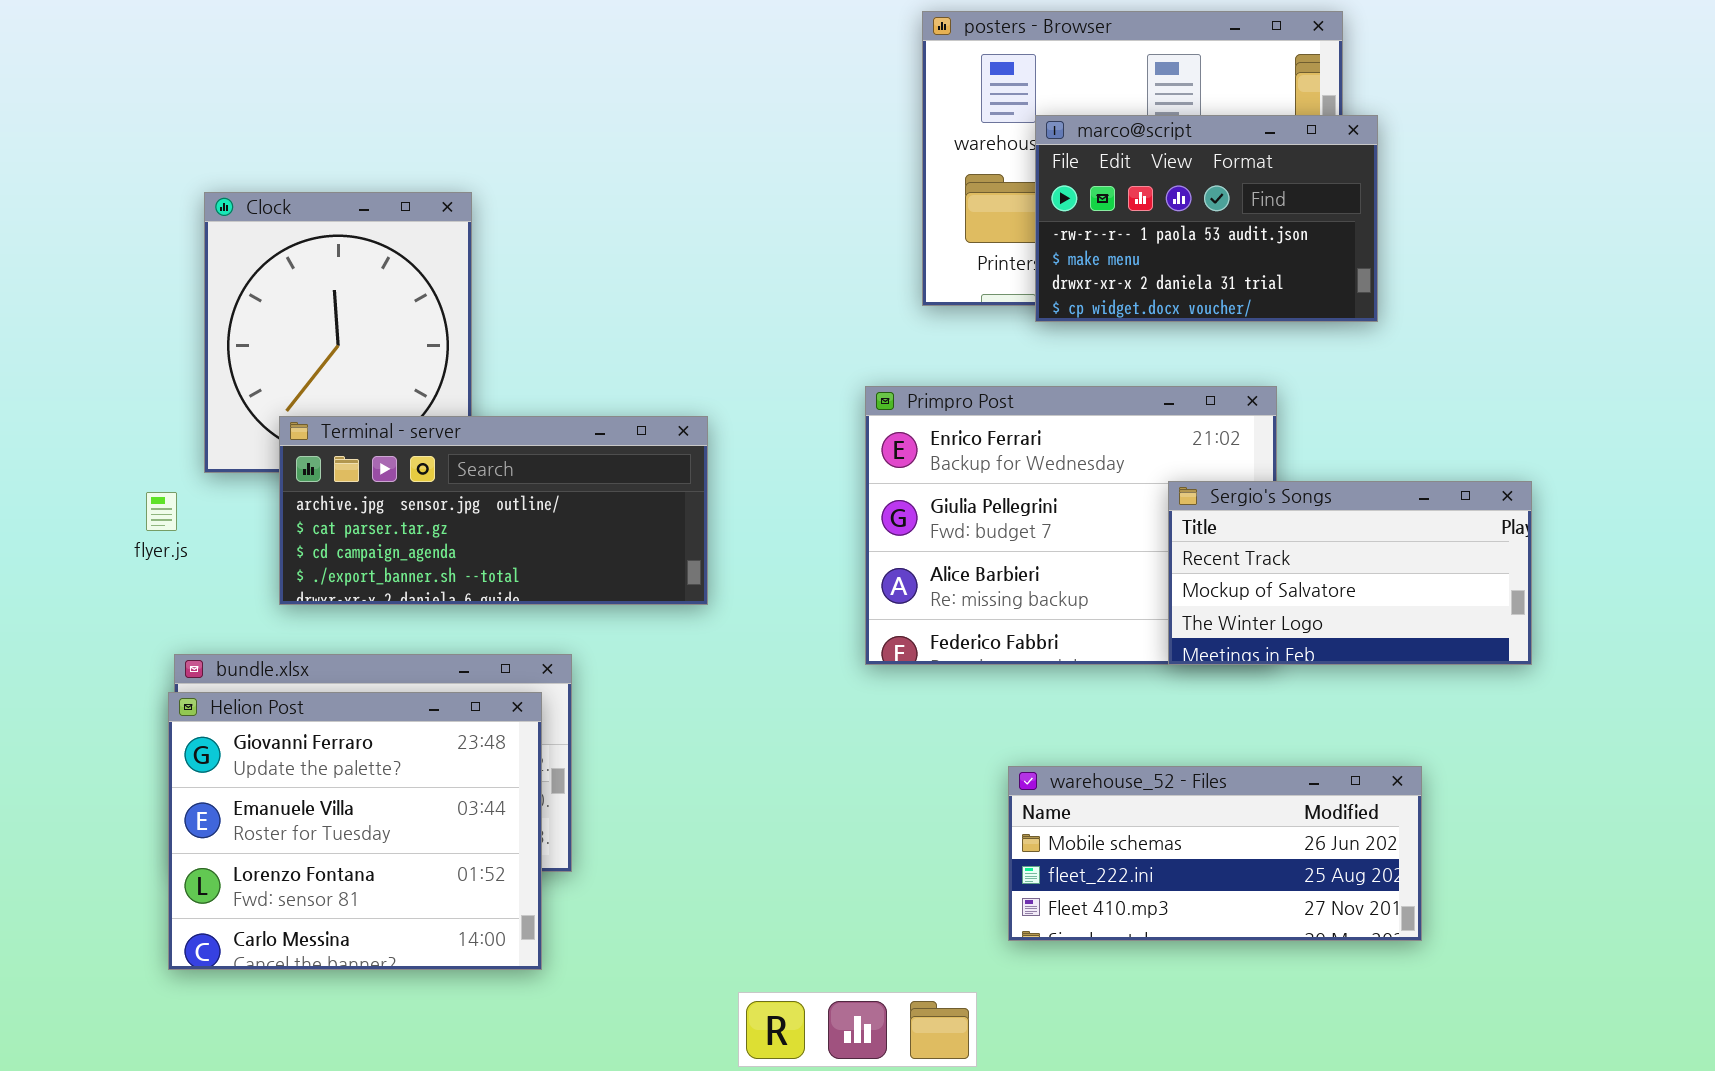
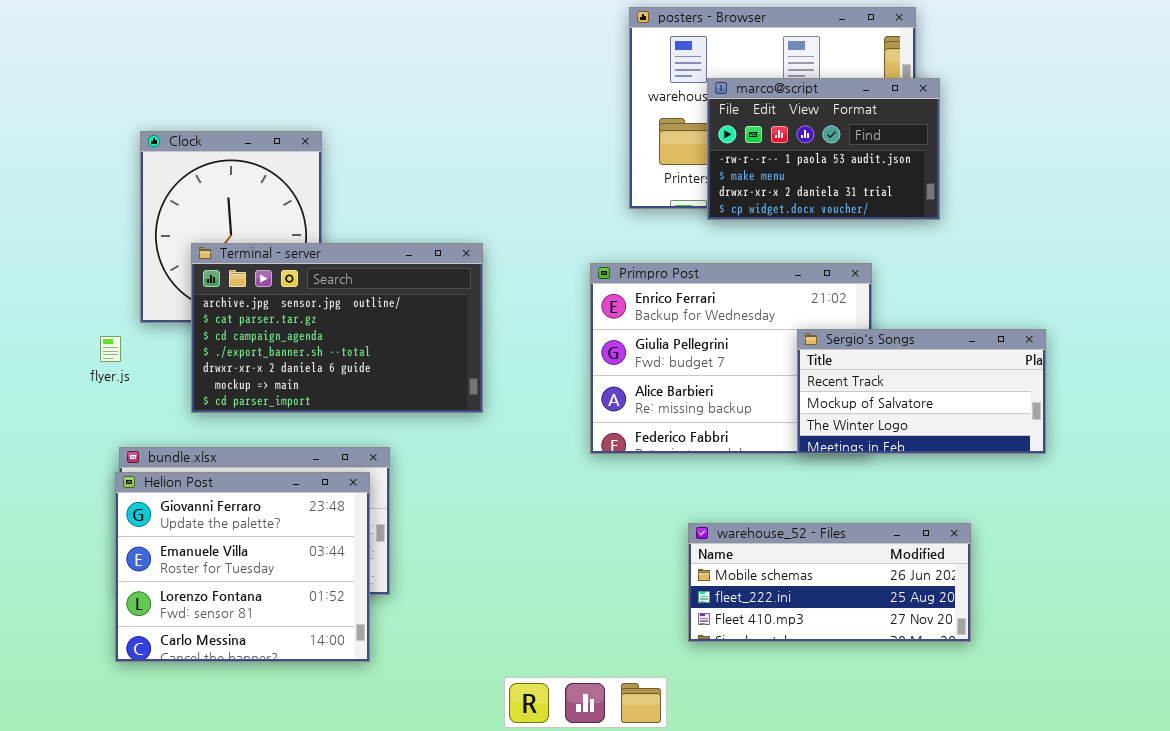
Terminal - server: [279,416,708,605] -> [191,243,483,413], resized

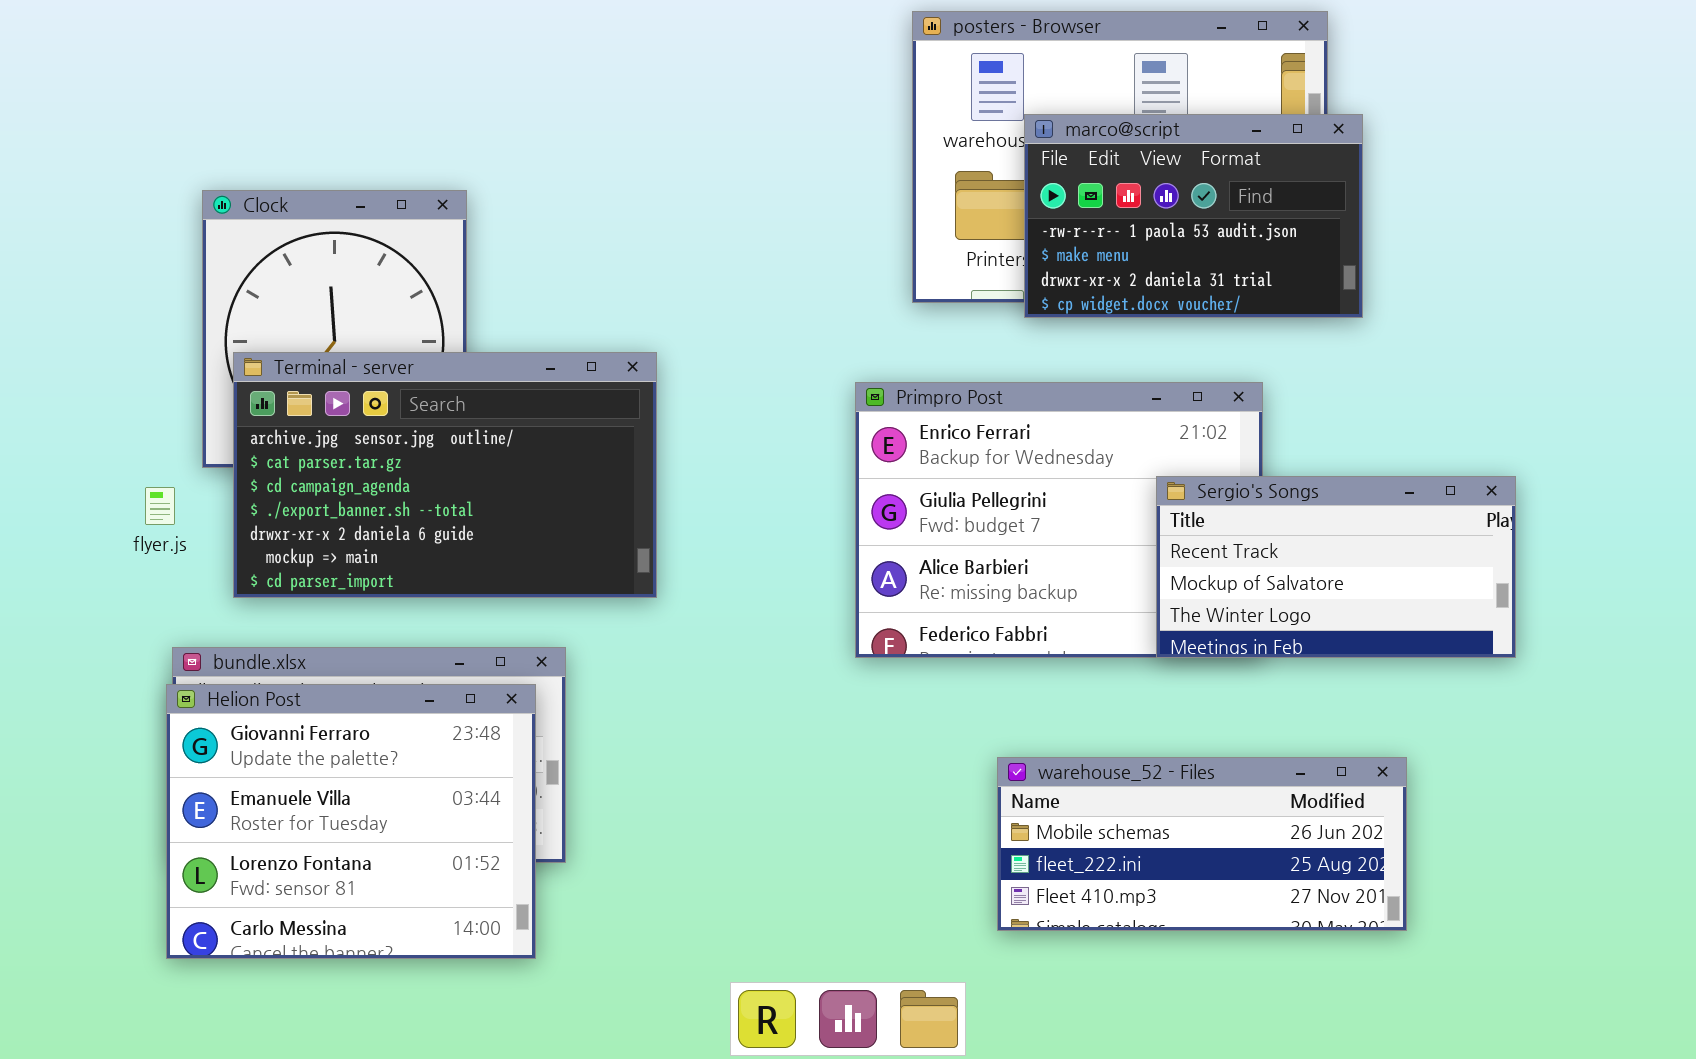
Terminal - server: [191,243,483,413] -> [233,352,657,598], moved

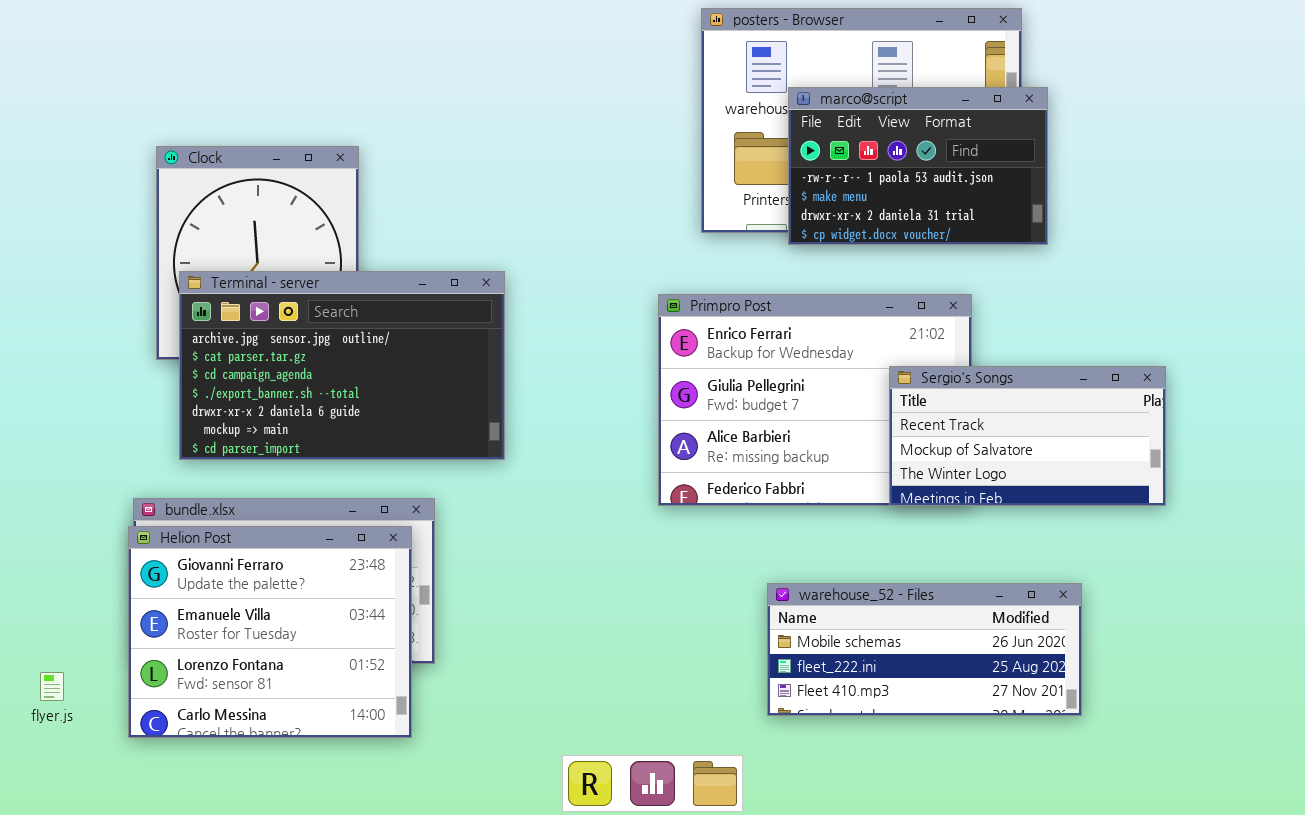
flyer.js: [145,487,175,525] -> [40,672,64,701], moved

